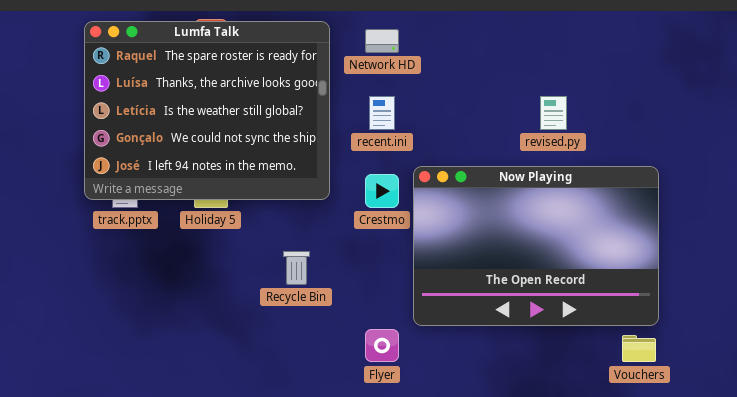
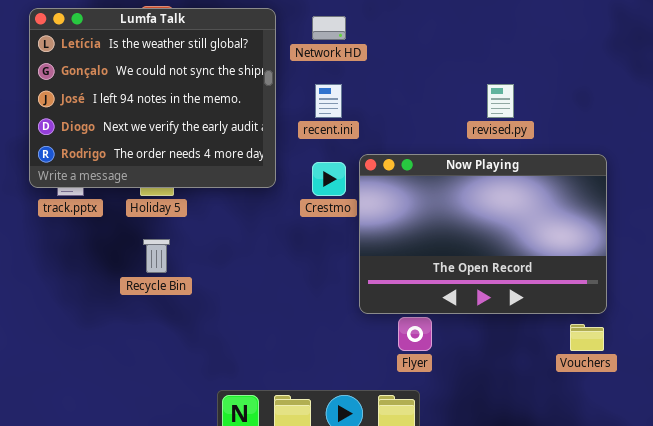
Lumfa Talk: [84,21,330,200] -> [29,8,276,188], scrolled down 2 rows
Recycle Bin: [283,251,310,285] -> [143,239,170,273], moved
Flyer: [365,329,399,362] -> [398,317,432,351], moved

